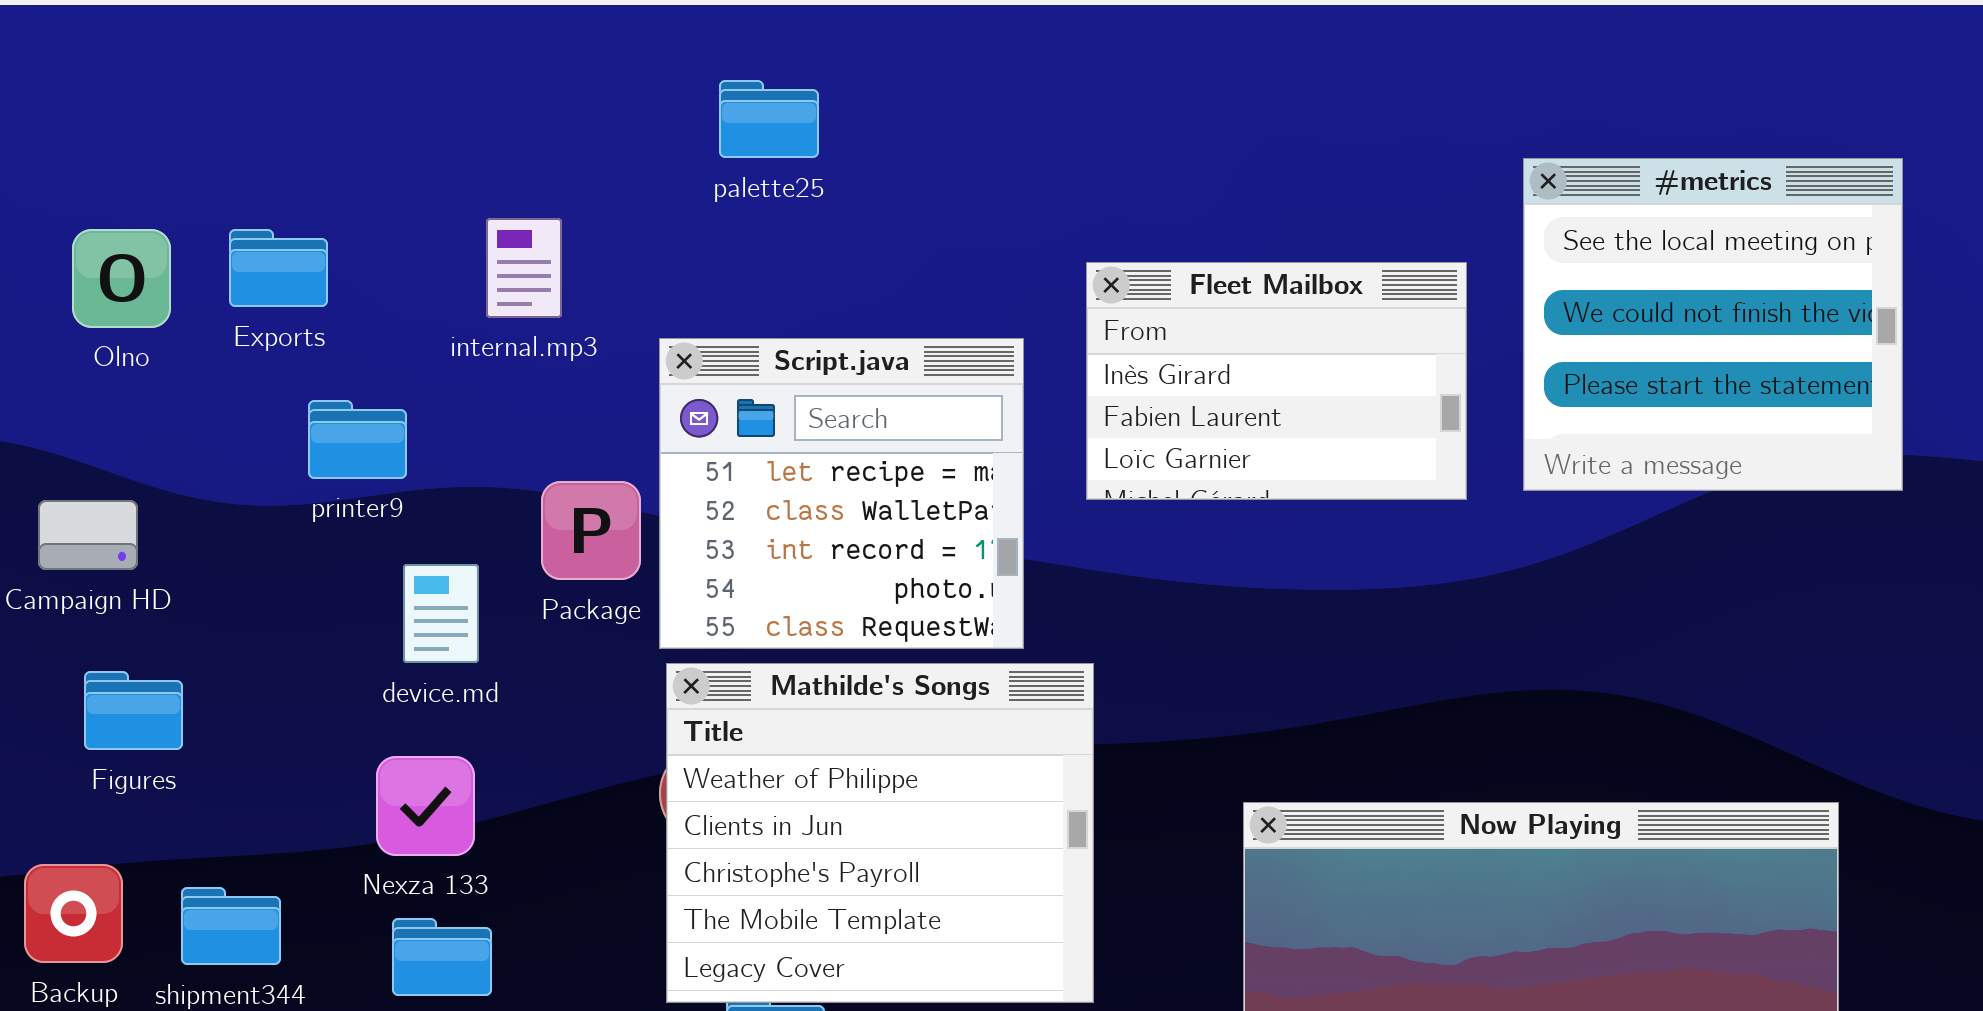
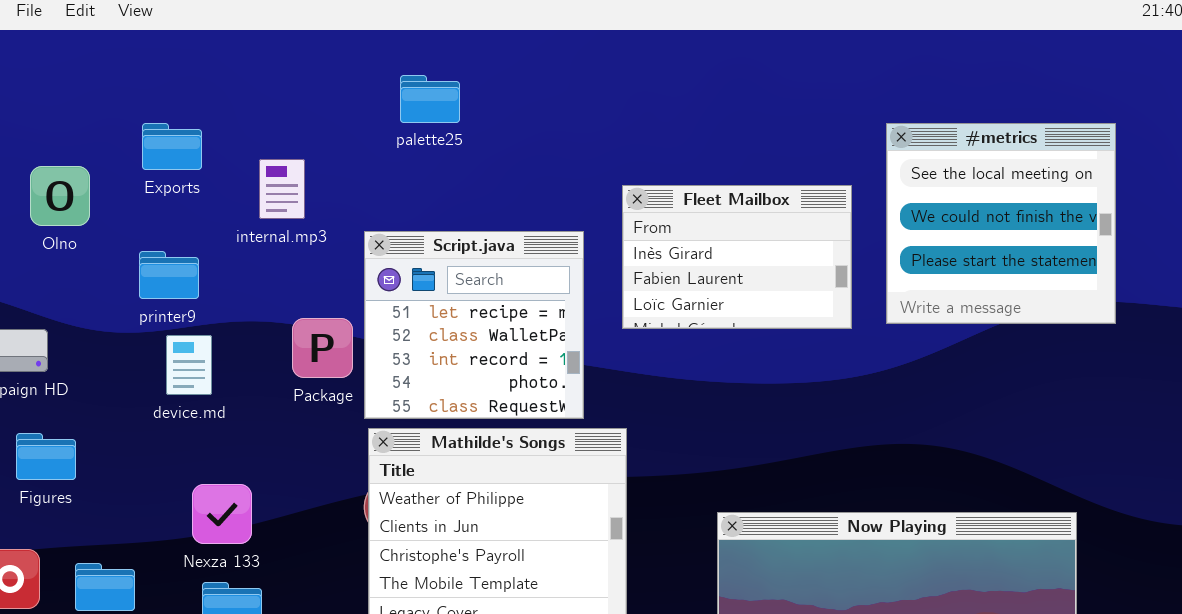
Olno: [72,229,171,328] -> [30,166,90,226], moved
Exports: [229,229,328,307] -> [142,123,202,170], moved
printer9: [308,400,407,479] -> [139,251,199,299], moved
device.md: [403,564,479,663] -> [166,335,212,395], moved

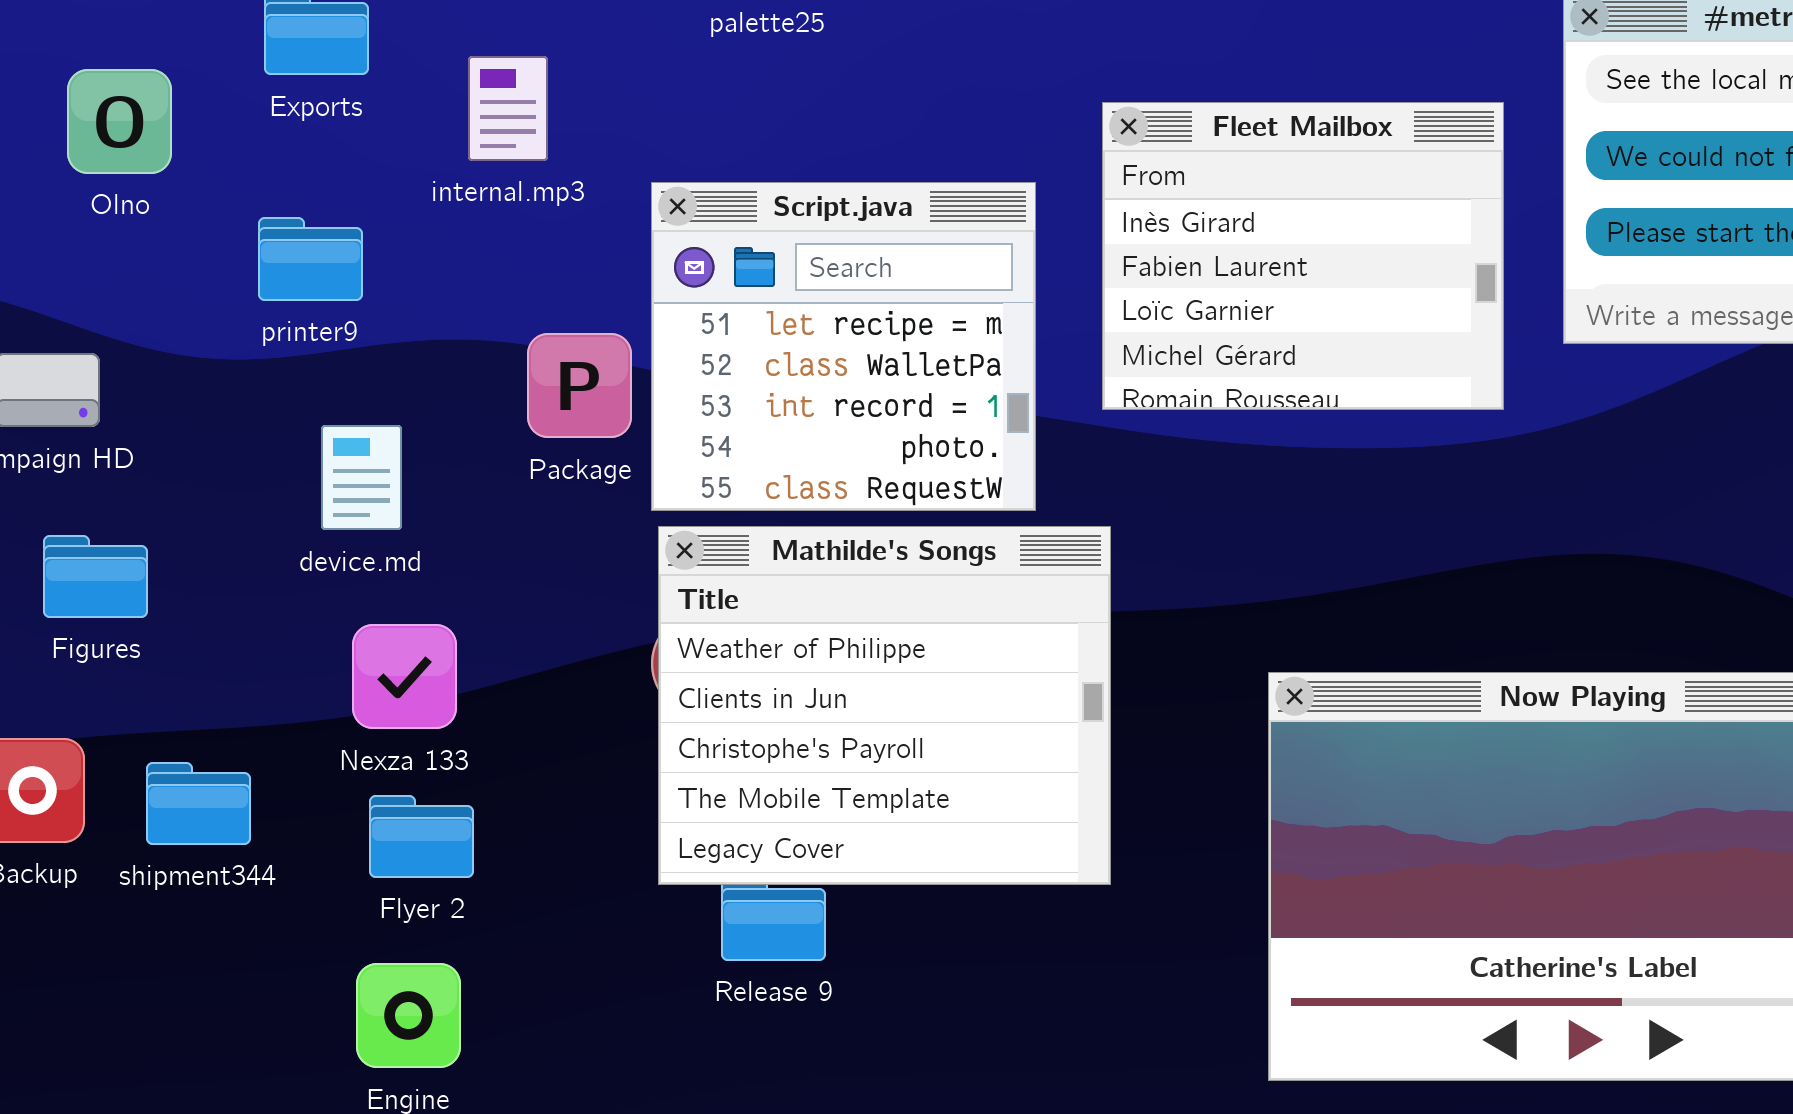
Fleet Mailbox: [622,185,852,329] -> [1102,102,1504,410], resized
device.md: [166,335,212,395] -> [321,425,402,530], moved

